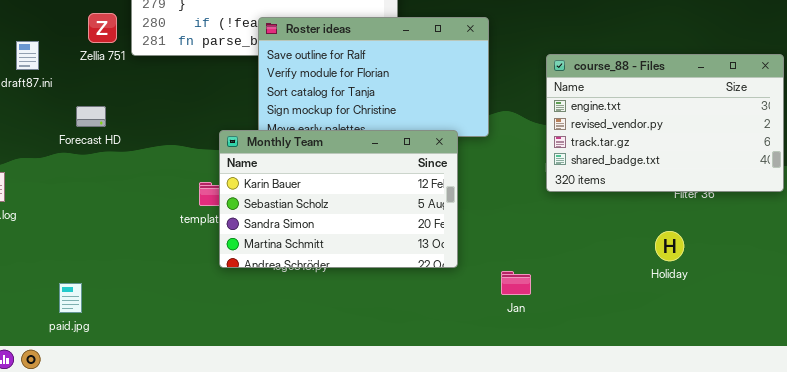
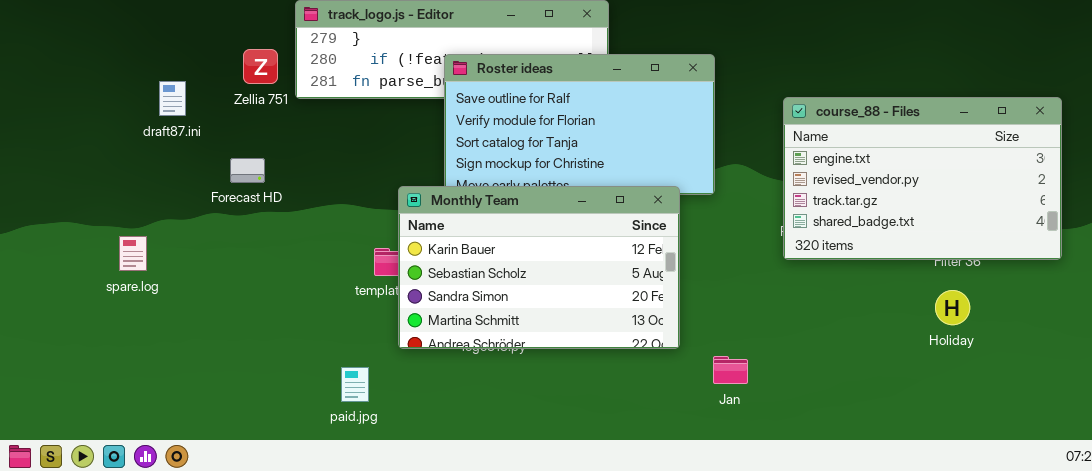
Holiday: [655,231,684,261] -> [935,290,970,325], moved
Jan: [501,271,531,295] -> [713,356,748,384], moved
paid.jpg: [59,283,82,313] -> [341,367,369,402], moved

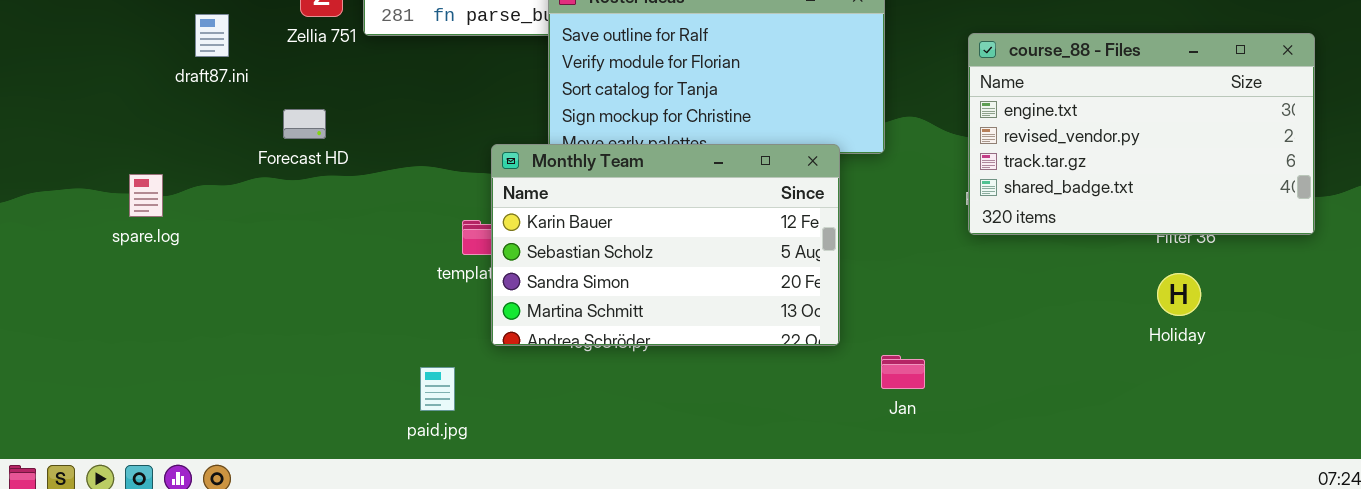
spare.log: [119,236,147,271] -> [129,174,163,217], moved

